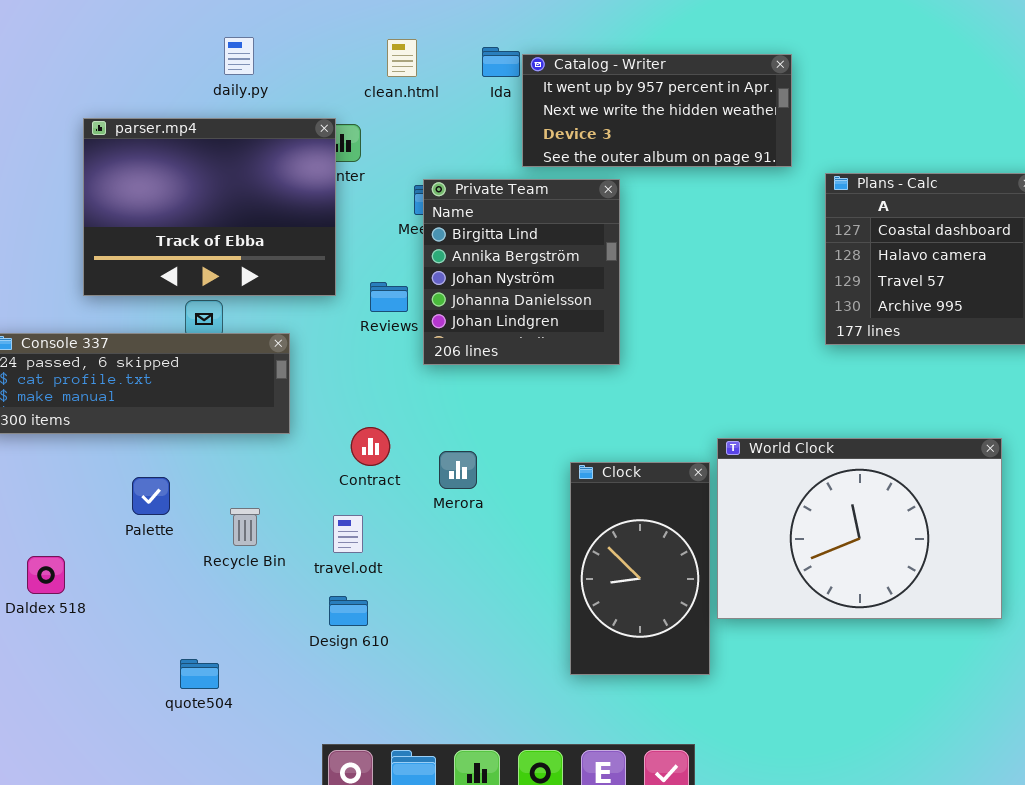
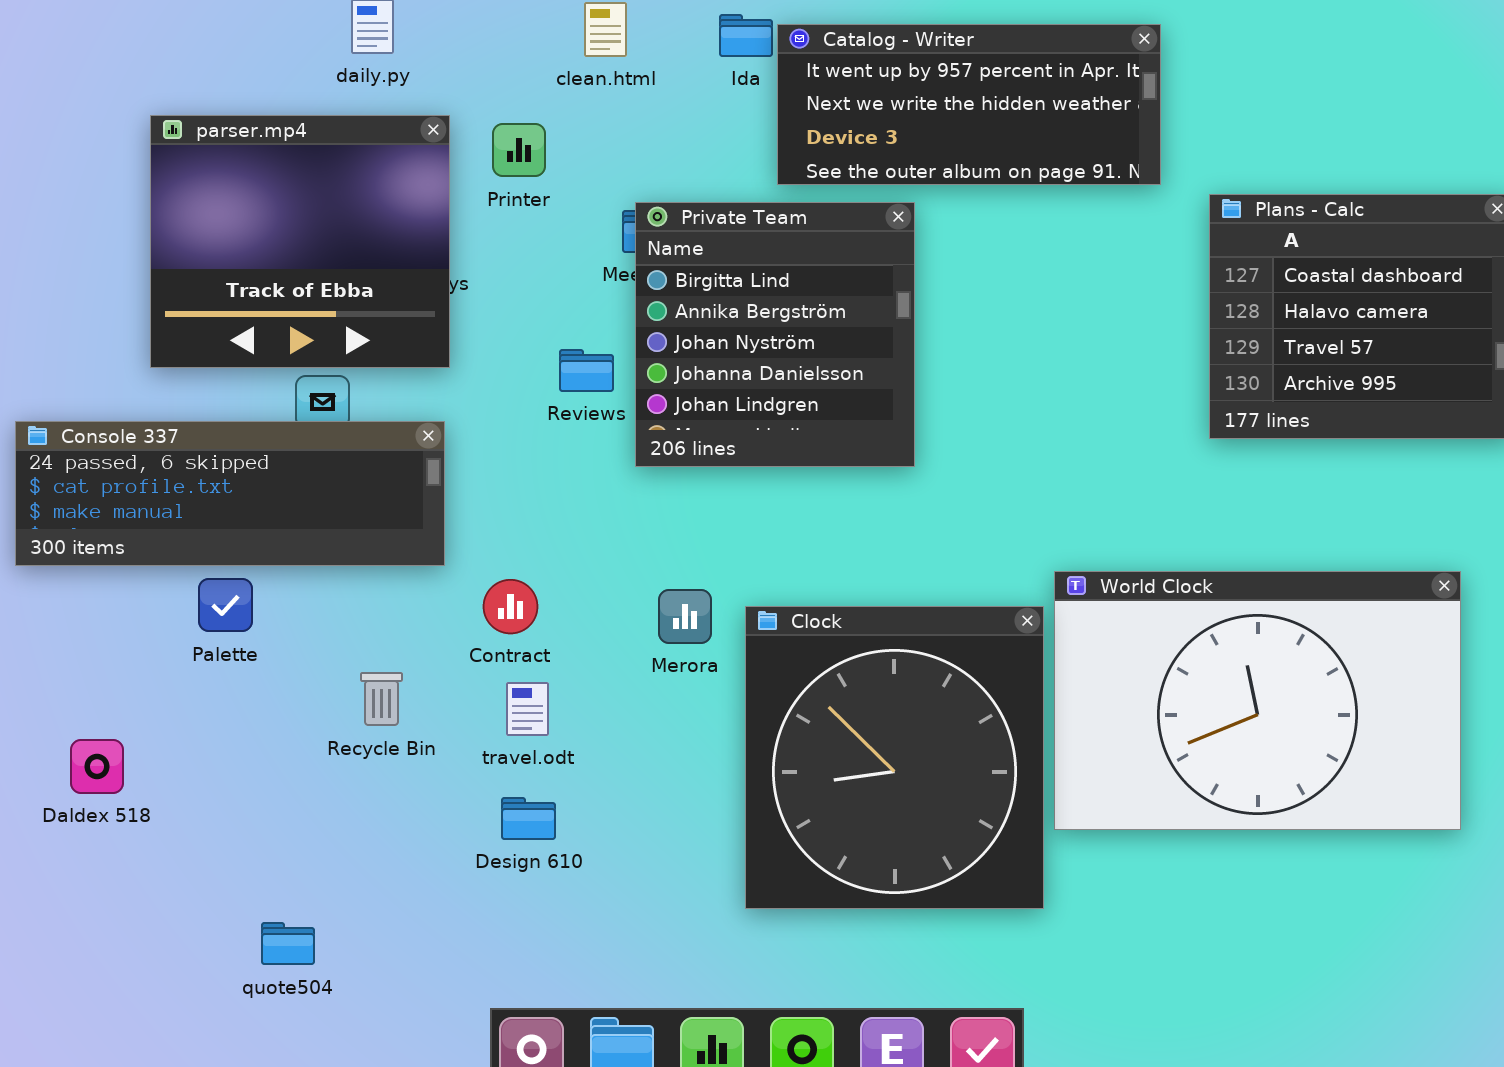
parser.mp4: [83,118,336,296] -> [150,115,450,368], resized
Contract: [351,427,390,466] -> [483,579,538,634], moved
Clock: [570,462,710,675] -> [745,606,1044,909], resized
Palette: [132,477,170,515] -> [198,578,253,632], moved
quote504: [180,659,219,689] -> [261,922,315,965], moved

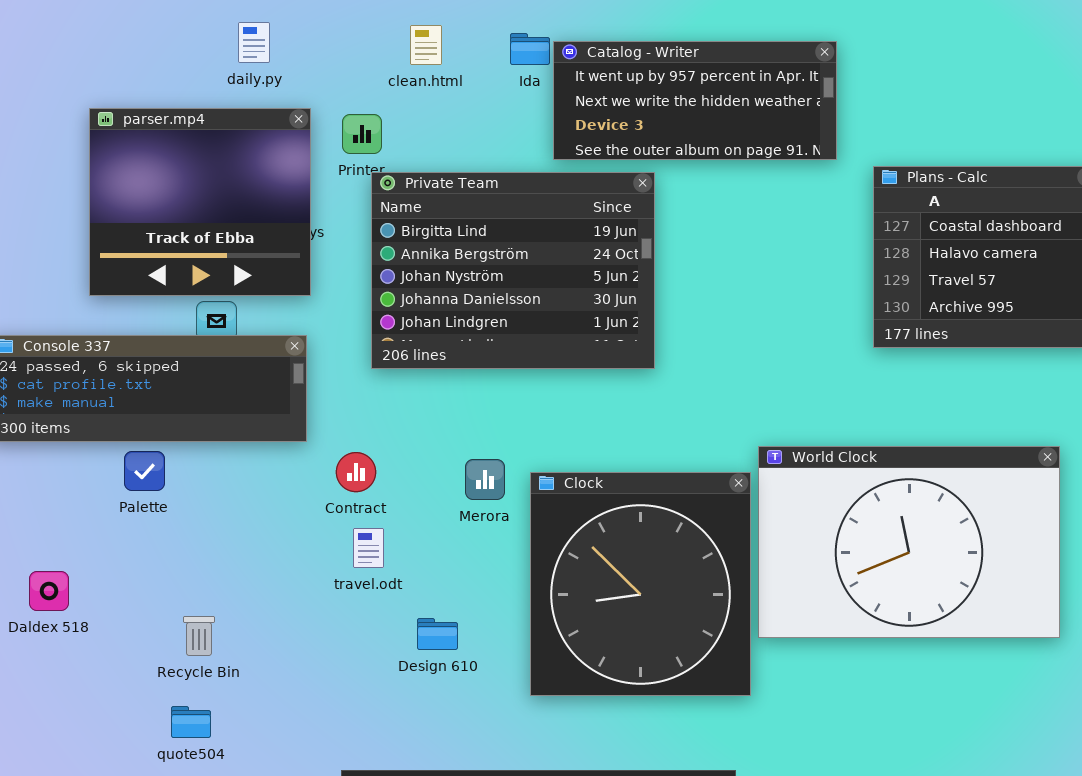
Private Team: [635,202,915,467] -> [371,172,655,369], resized
Recycle Bin: [360,672,403,726] -> [183,616,215,656], moved
Design 610: [501,797,556,840] -> [417,618,458,650], moved

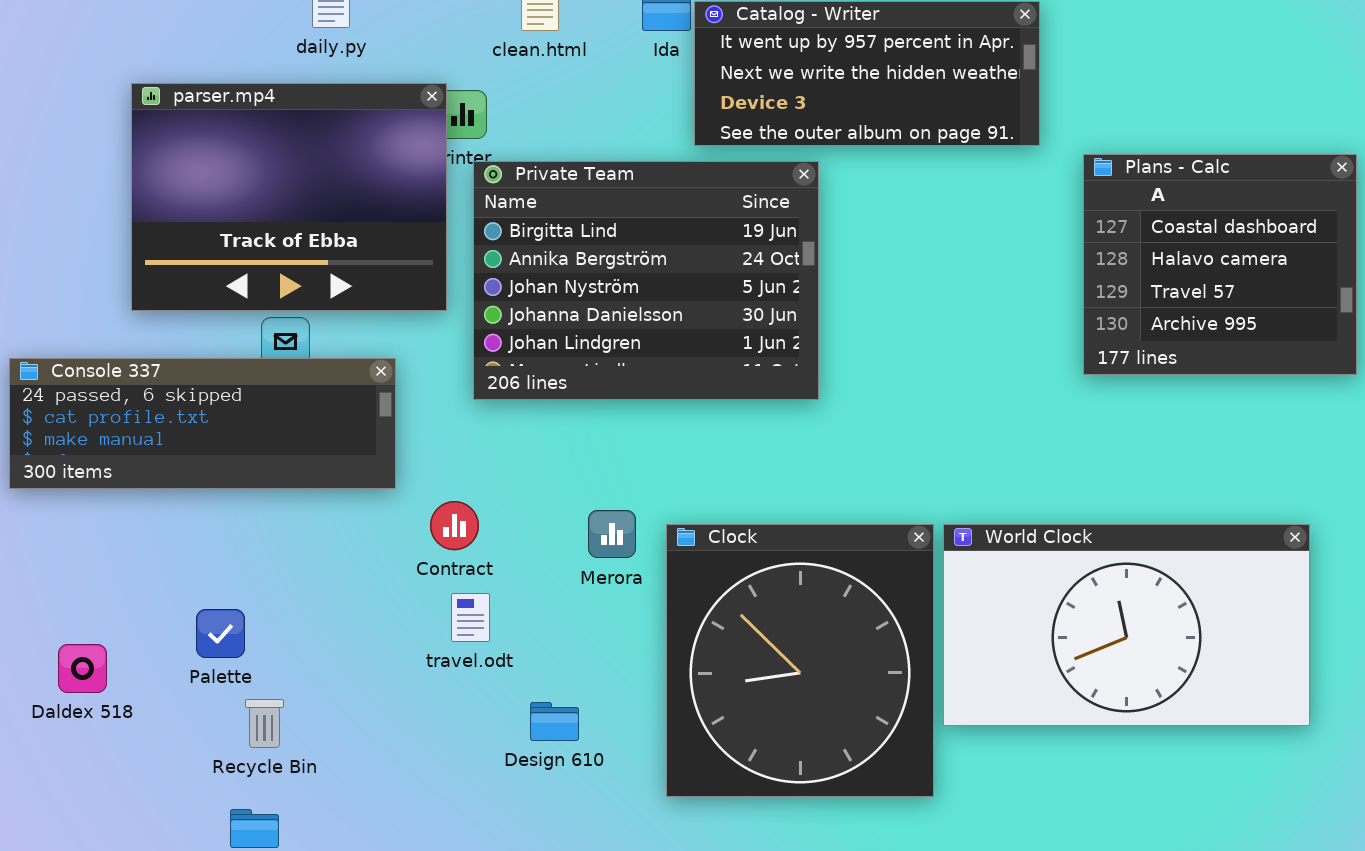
parser.mp4: [89,108,311,296] -> [131,83,447,311], resized
World Clock: [758,446,1060,638] -> [943,524,1310,726], resized
Palette: [124,451,165,491] -> [196,609,245,658], moved

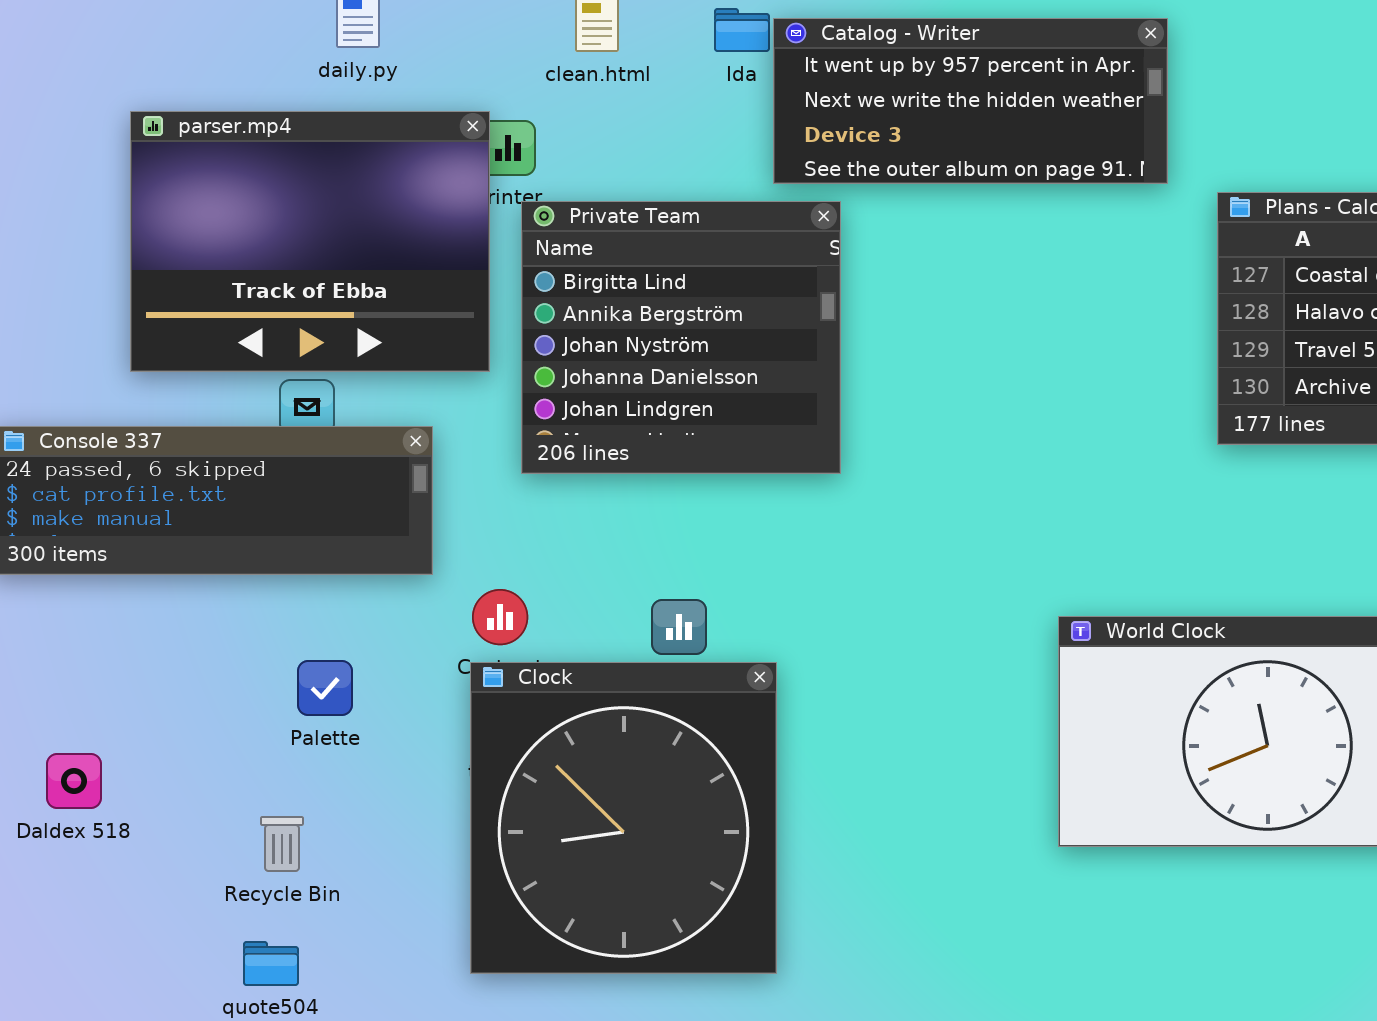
Private Team: [473,161,819,400] -> [521,201,841,474], resized
Clock: [666,524,934,797] -> [470,662,777,974], moved
Palette: [196,609,245,658] -> [297,660,353,716], moved

